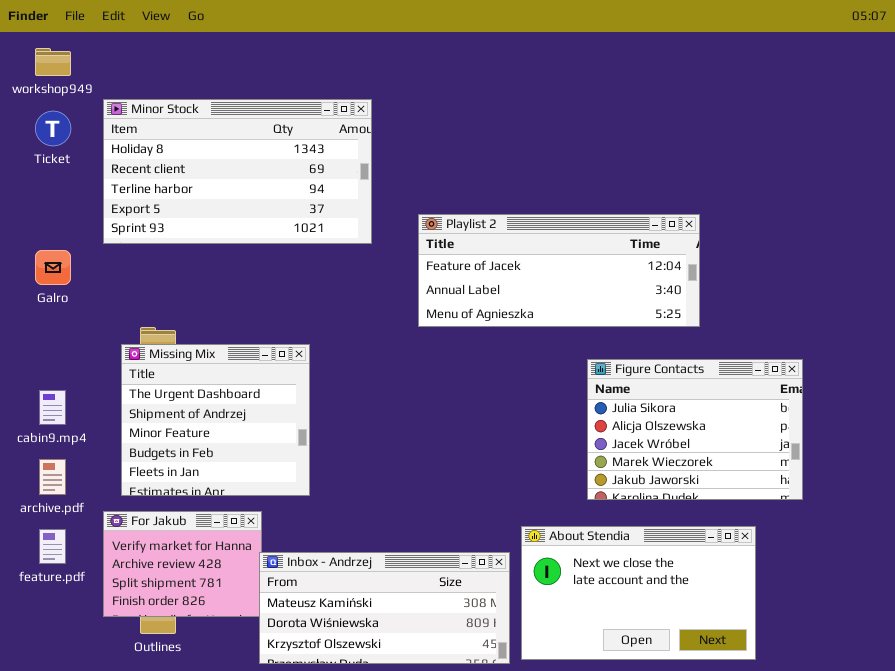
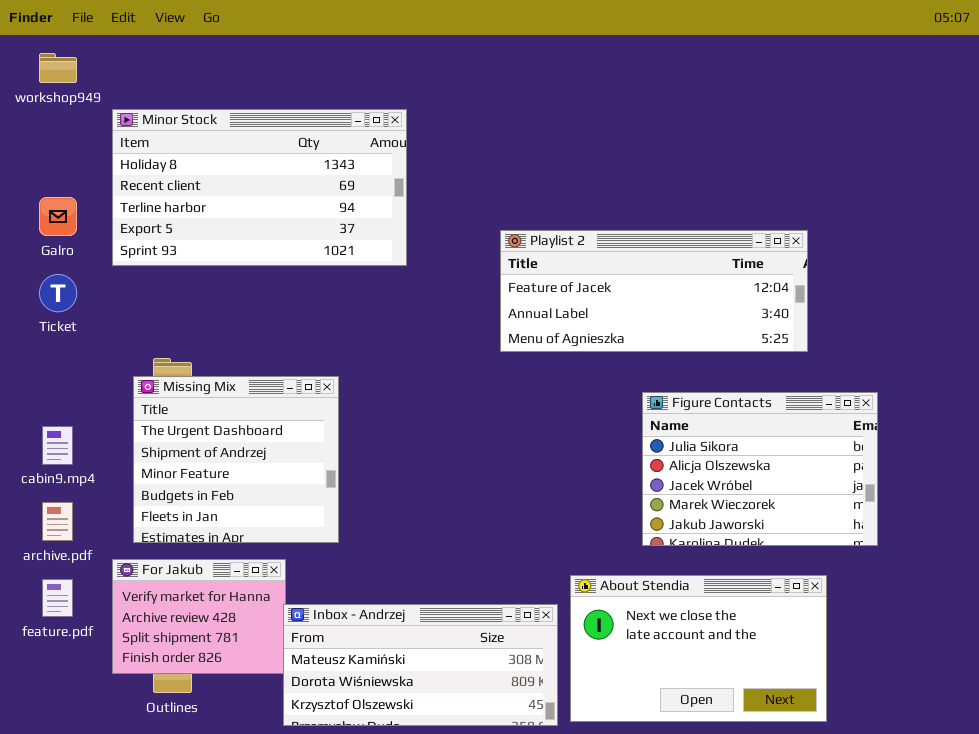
Ticket: [35,111,71,146] -> [39,274,77,312], moved
Playlist 2: [418,214,700,327] -> [500,230,808,352], moved
Galro: [35,250,71,285] -> [39,197,77,236], moved

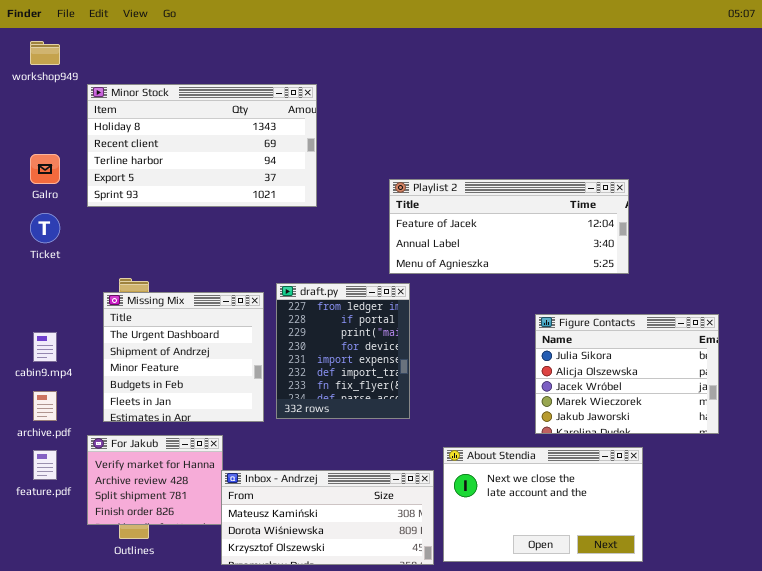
draft.py: none -> [276,283,410,419], opened
Figure Contacts: [642,392,878,546] -> [535,314,719,434], moved

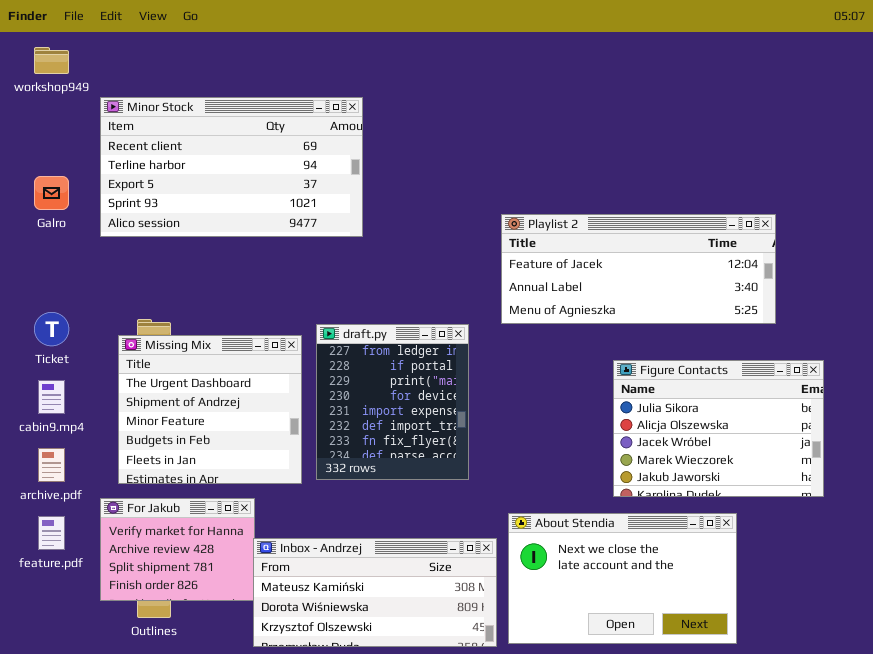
Minor Stock: [87,84,317,207] -> [100,97,363,237], scrolled down 1 row
Playlist 2: [389,179,629,274] -> [501,214,776,324], moved
Ticket: [30,213,60,243] -> [34,312,69,346], moved

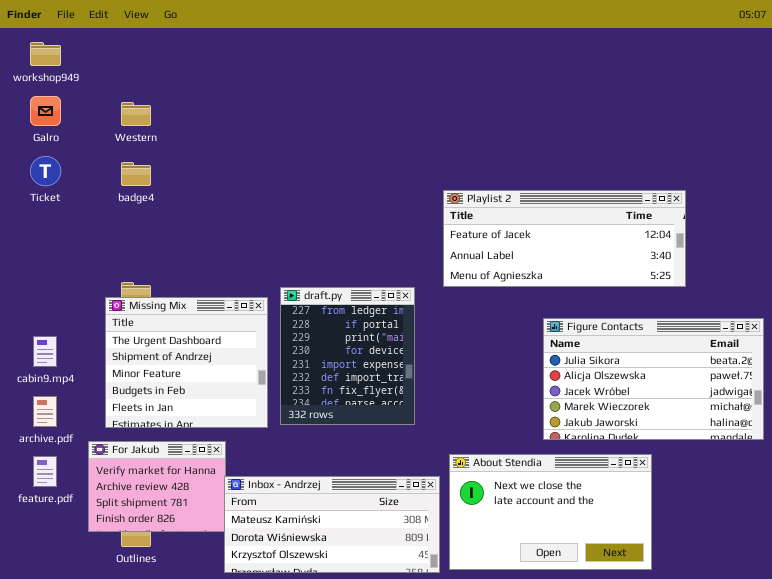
Minor Stock: [100,97,363,237] -> none, closed
Galro: [34,176,69,210] -> [30,96,61,126], moved
Ticket: [34,312,69,346] -> [30,156,61,186], moved
Figure Contacts: [613,360,824,497] -> [543,318,764,440], resized

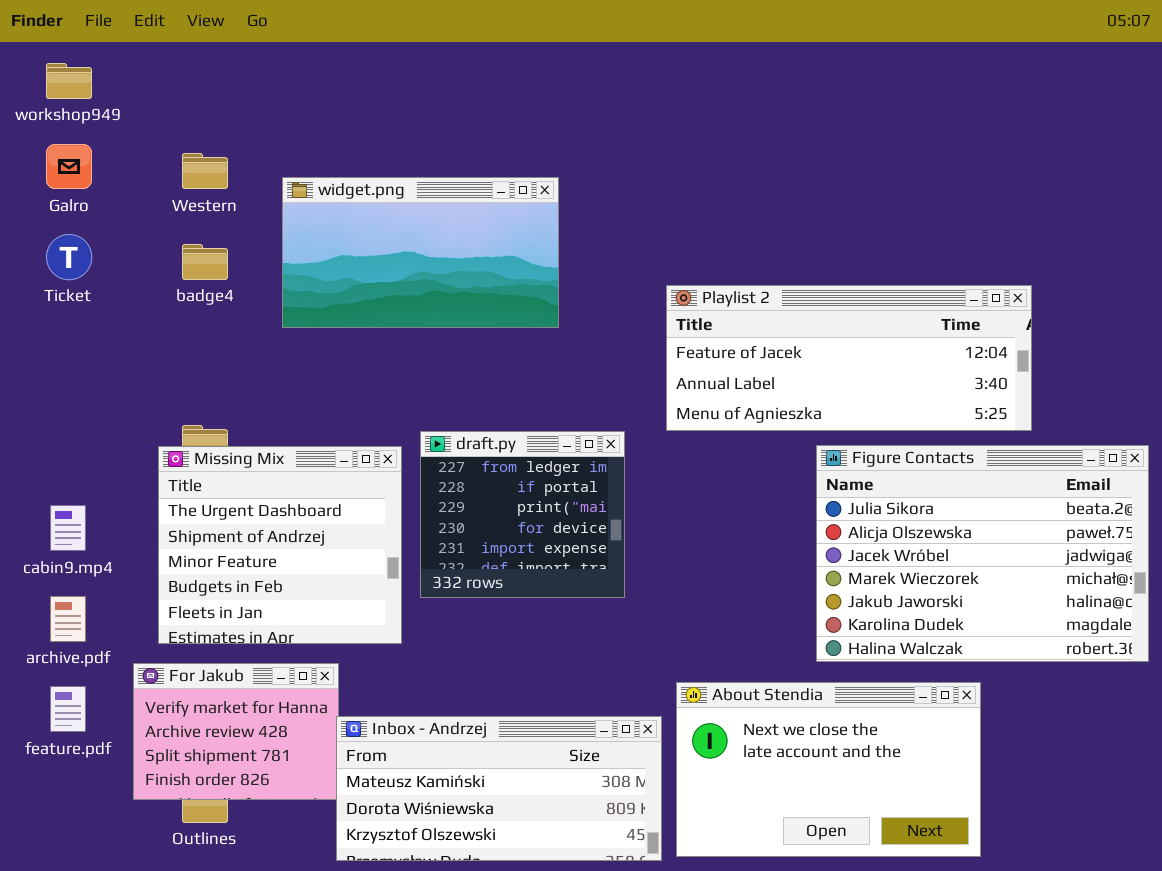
widget.png: none -> [282,177,559,328], opened
draft.py: [280,287,415,425] -> [420,431,625,598], resized
Figure Contacts: [543,318,764,440] -> [816,445,1149,662], resized

